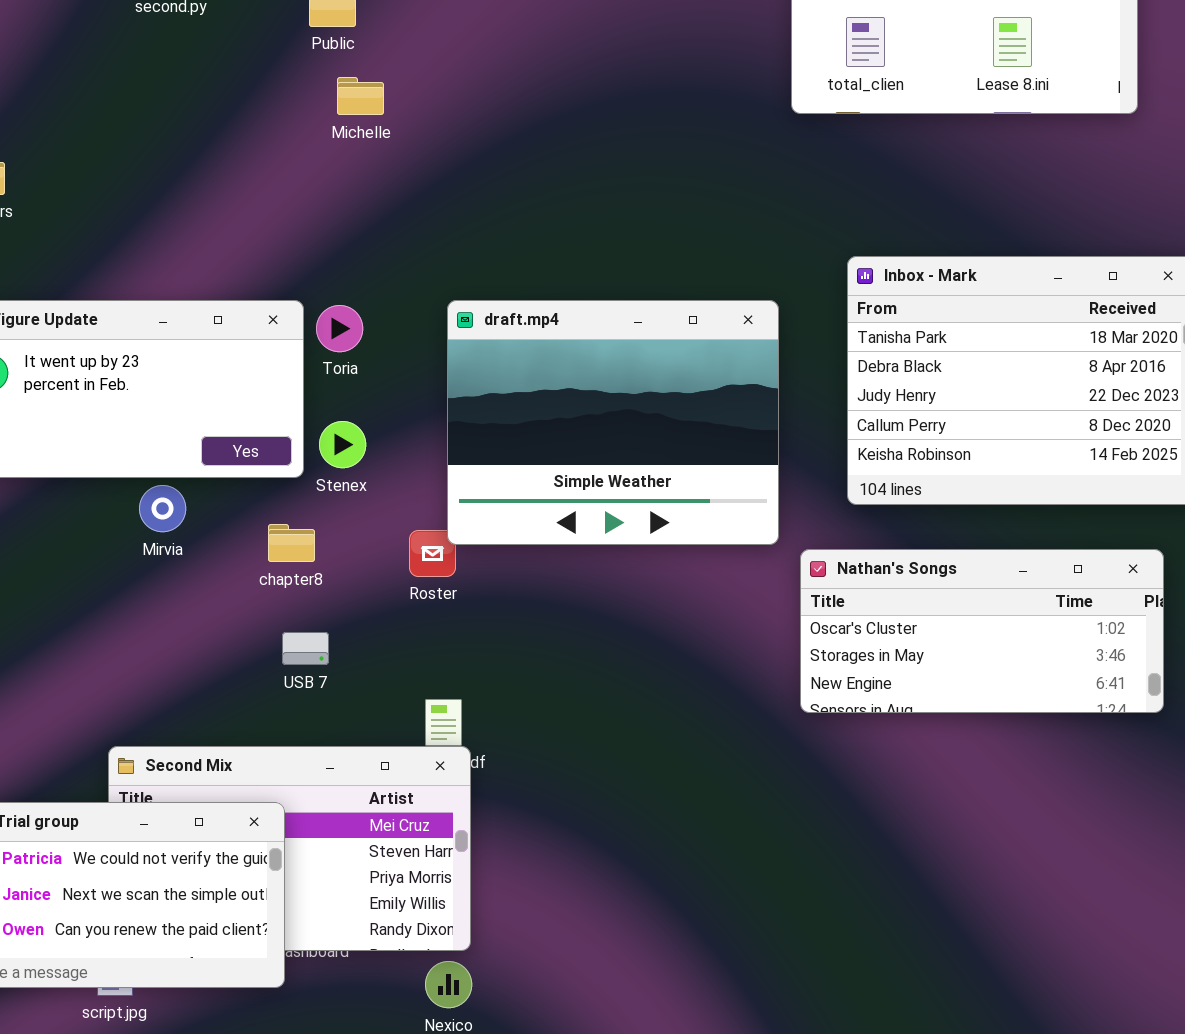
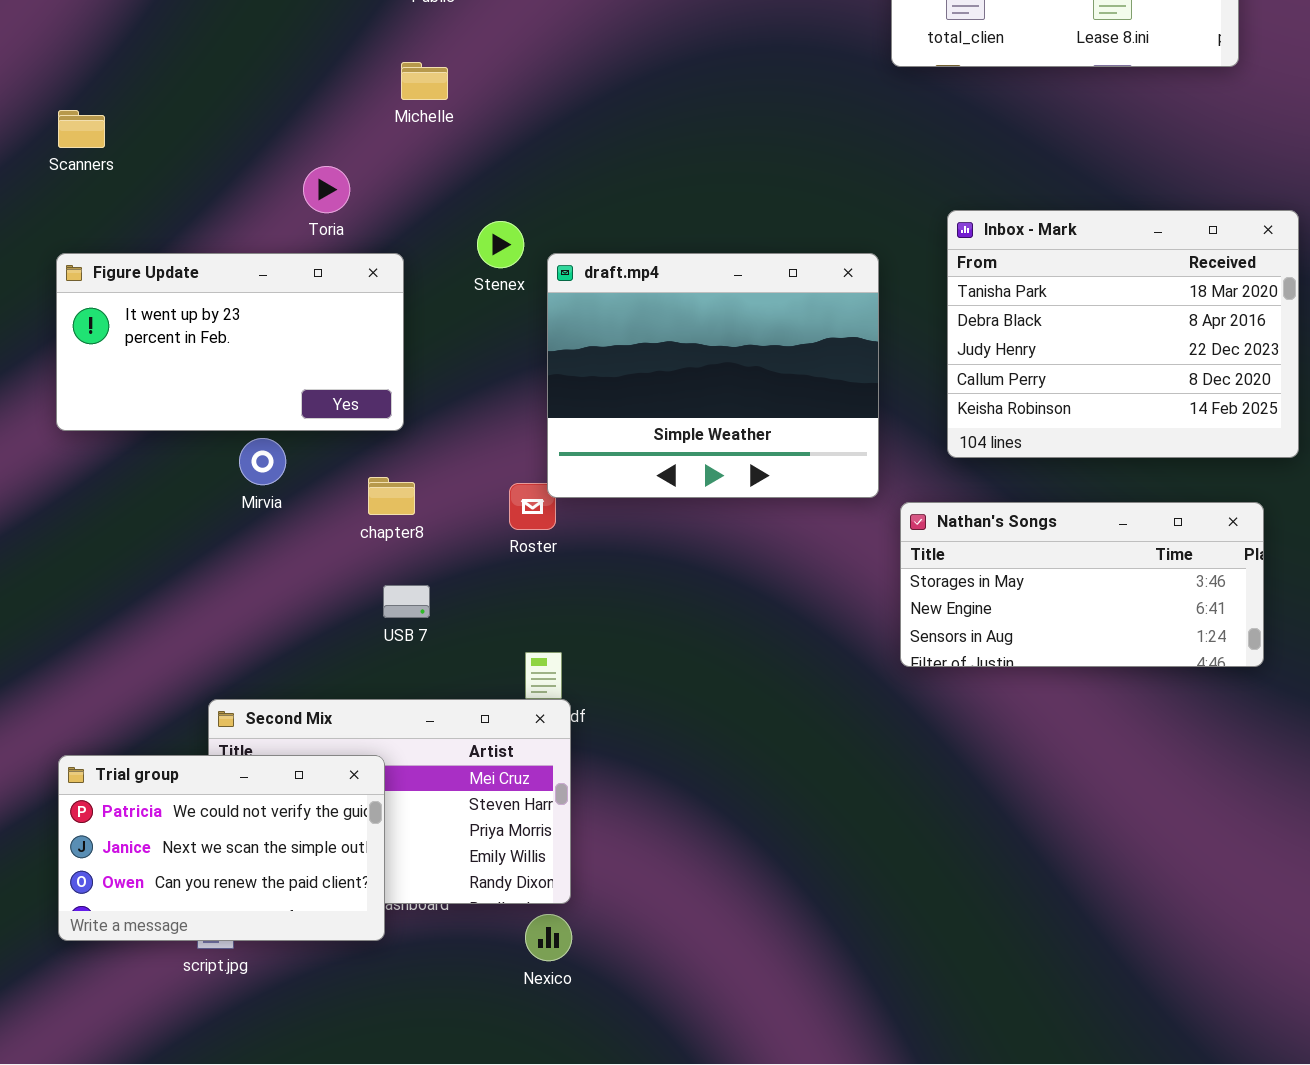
Michelle: [337,77,384,115] -> [401,62,448,100], moved
Toria: [316,305,363,352] -> [303,166,350,213], moved
Stenex: [319,421,366,468] -> [477,221,524,268], moved
Nathan's Songs: [800,549,1164,713] -> [900,502,1264,667], scrolled down 1 row

